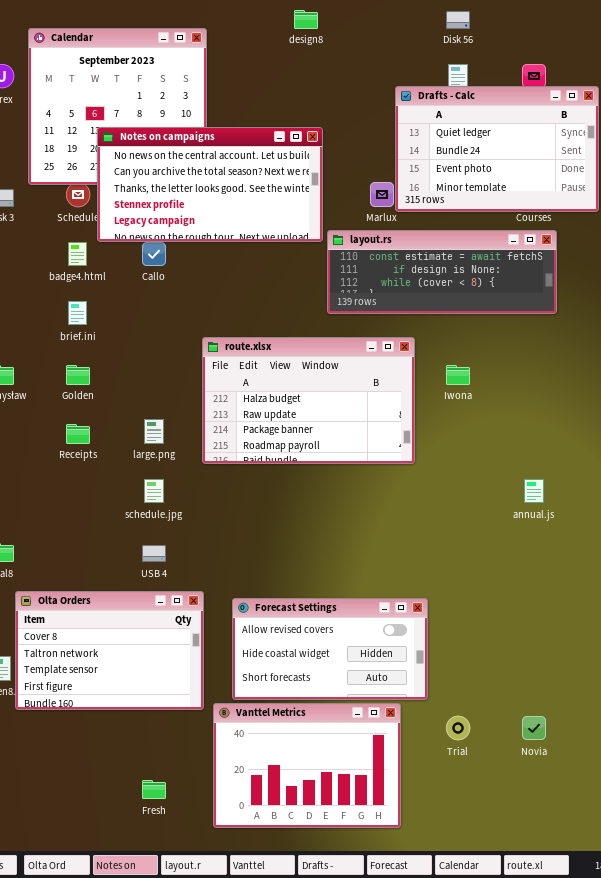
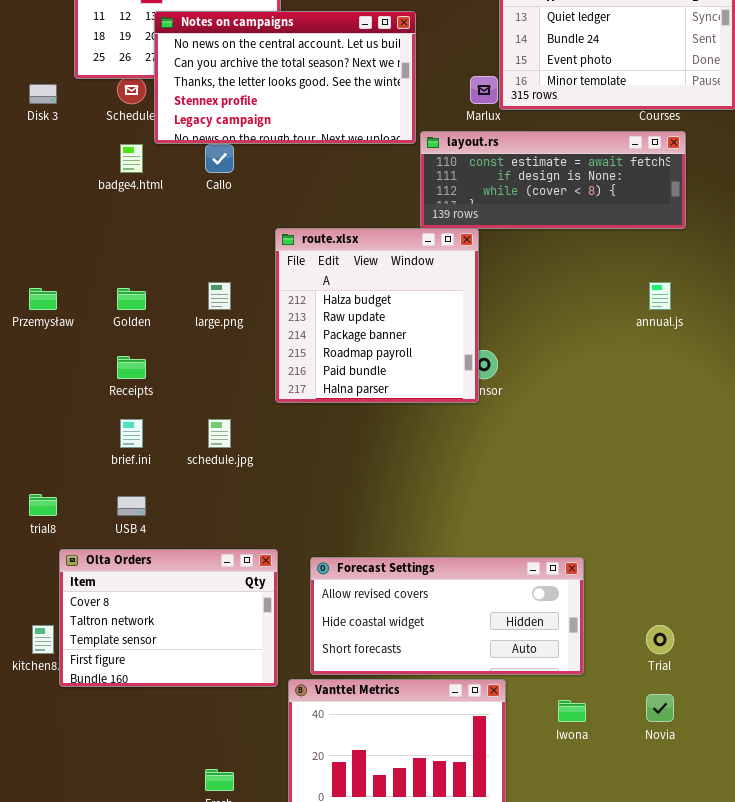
brief.ini: [68,301,87,325] -> [120,419,143,448], moved
route.xlsx: [202,337,415,464] -> [275,228,479,403], resized
Iwona: [446,365,470,385] -> [558,700,586,722], moved
large.png: [144,419,164,444] -> [208,282,231,310], moved
annual.js: [524,479,544,503] -> [649,282,671,310], moved
USB 4: [142,545,166,562] -> [117,496,146,516], moved
Forecast Settings: [232,598,428,700] -> [310,557,584,675], resized
Trial: [446,716,470,740] -> [646,625,674,654], moved

